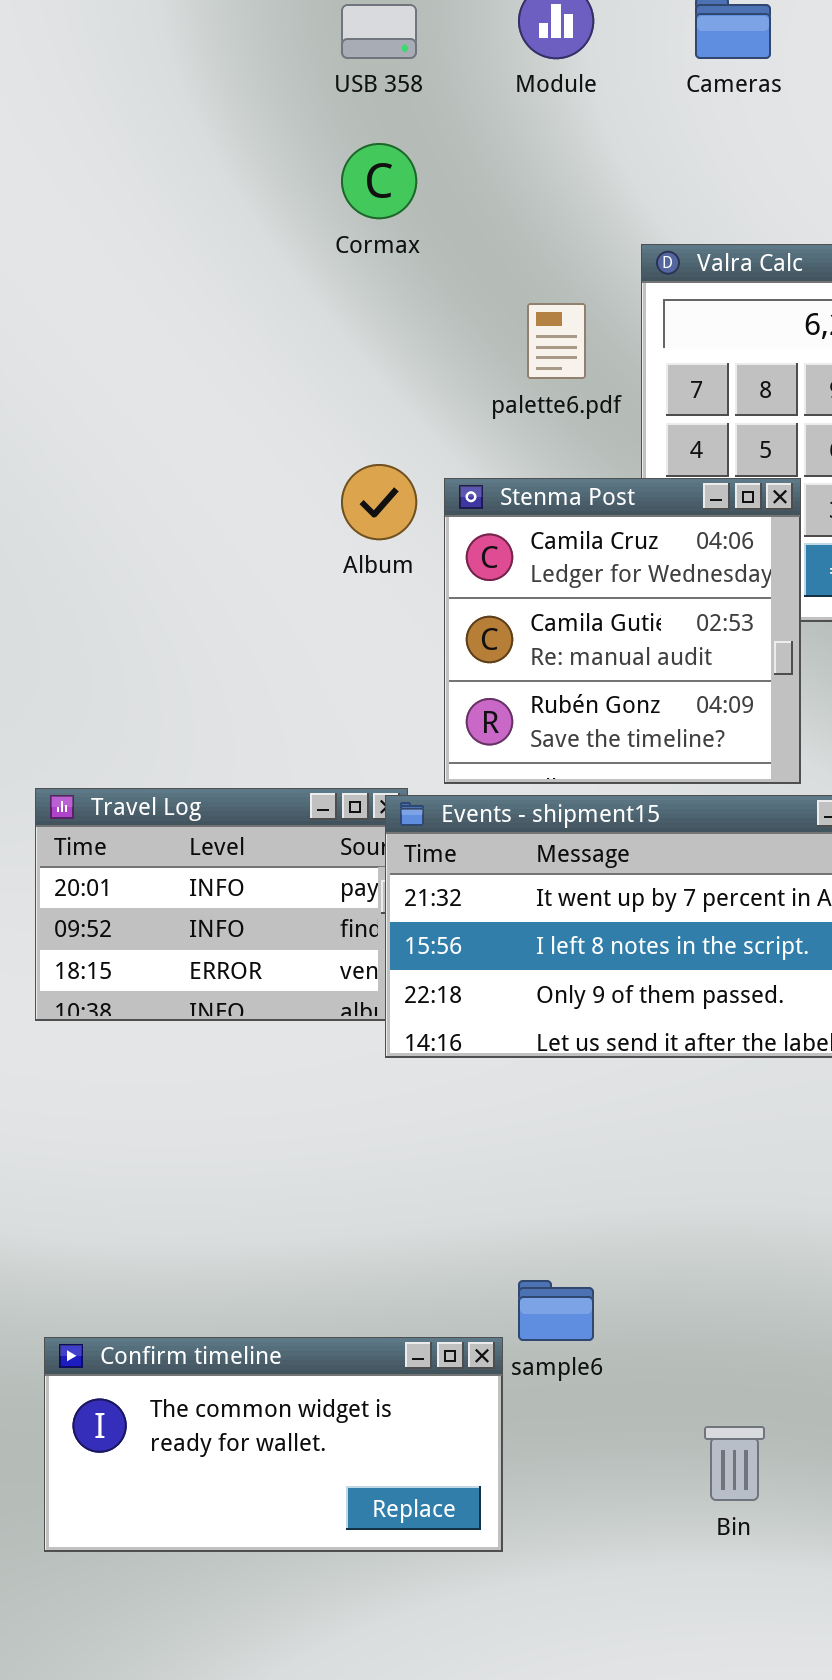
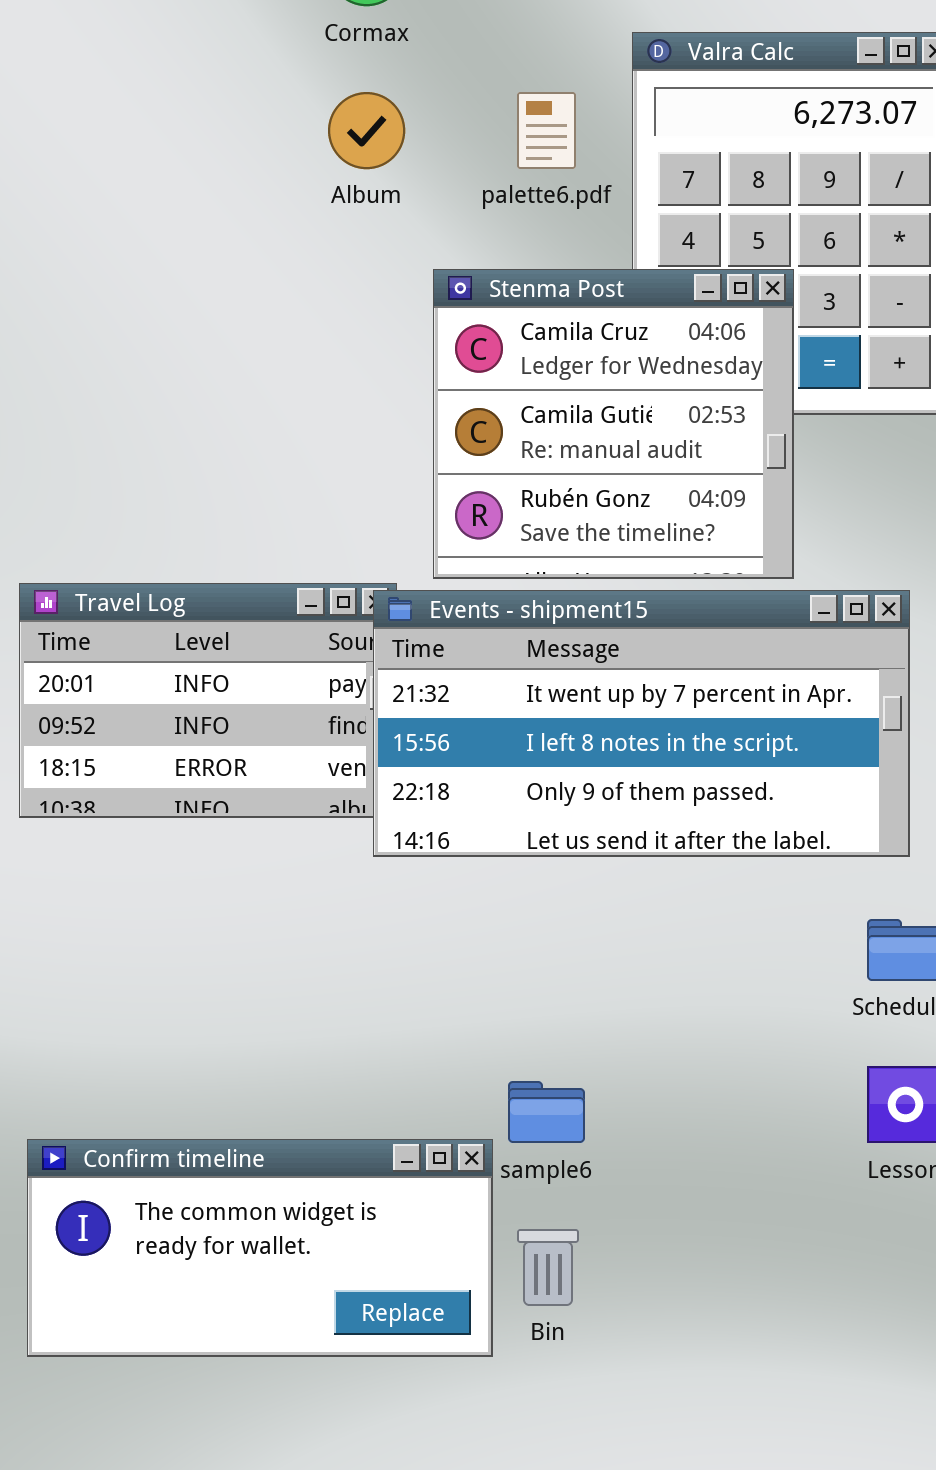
Album: [341,464,417,540] -> [328,92,405,169], moved
Bin: [704,1426,765,1501] -> [517,1229,579,1306], moved

